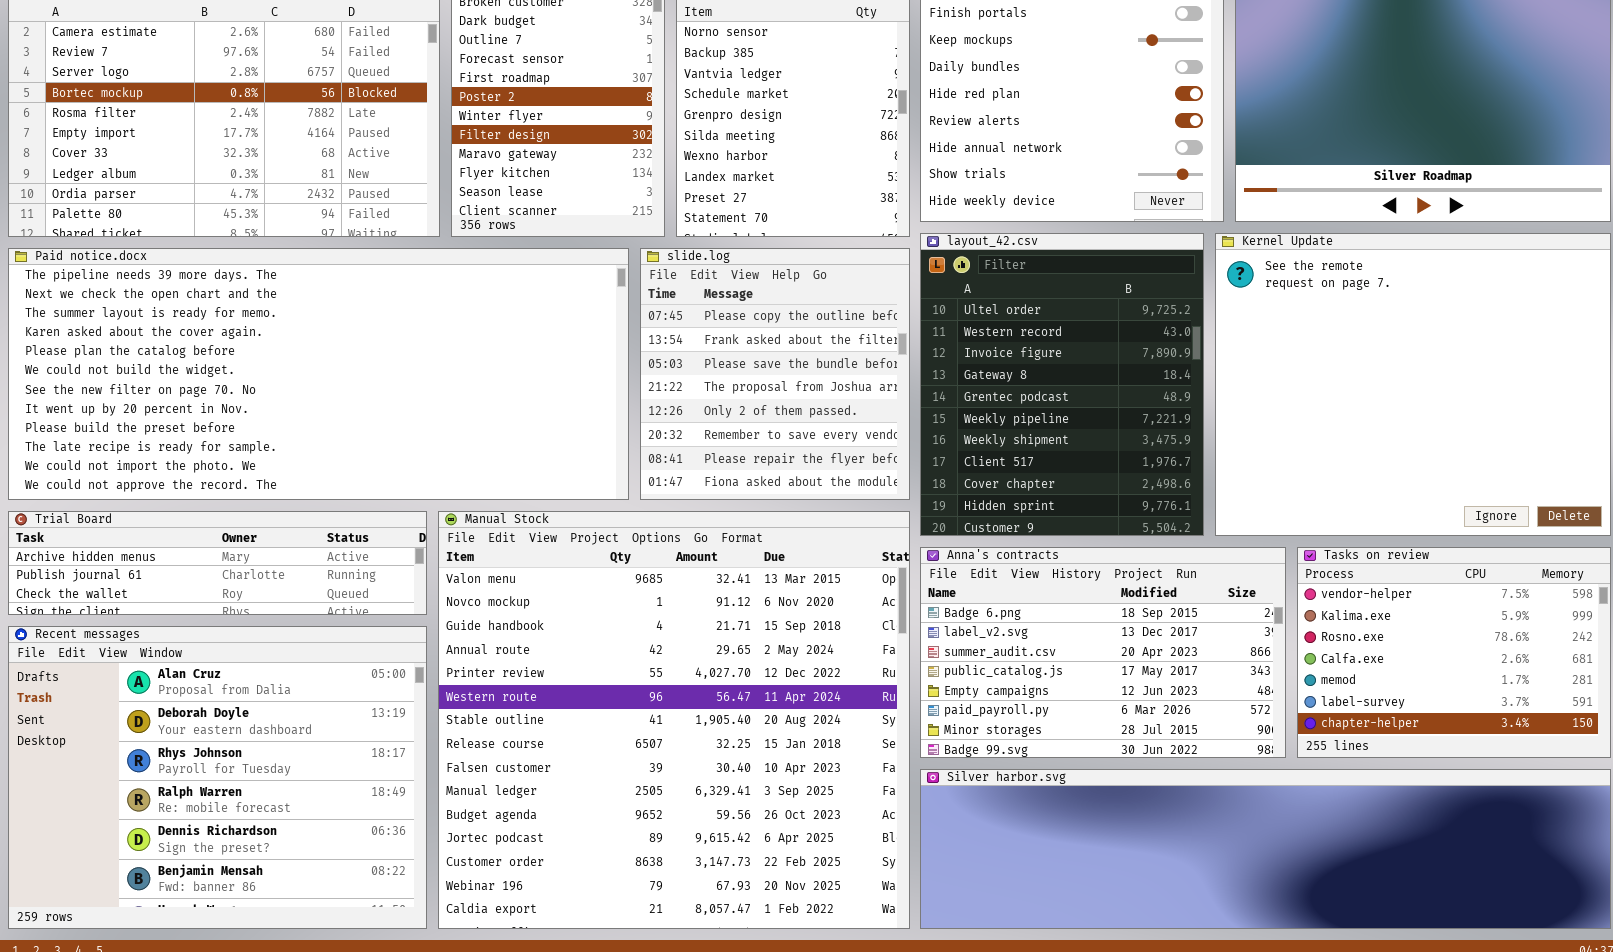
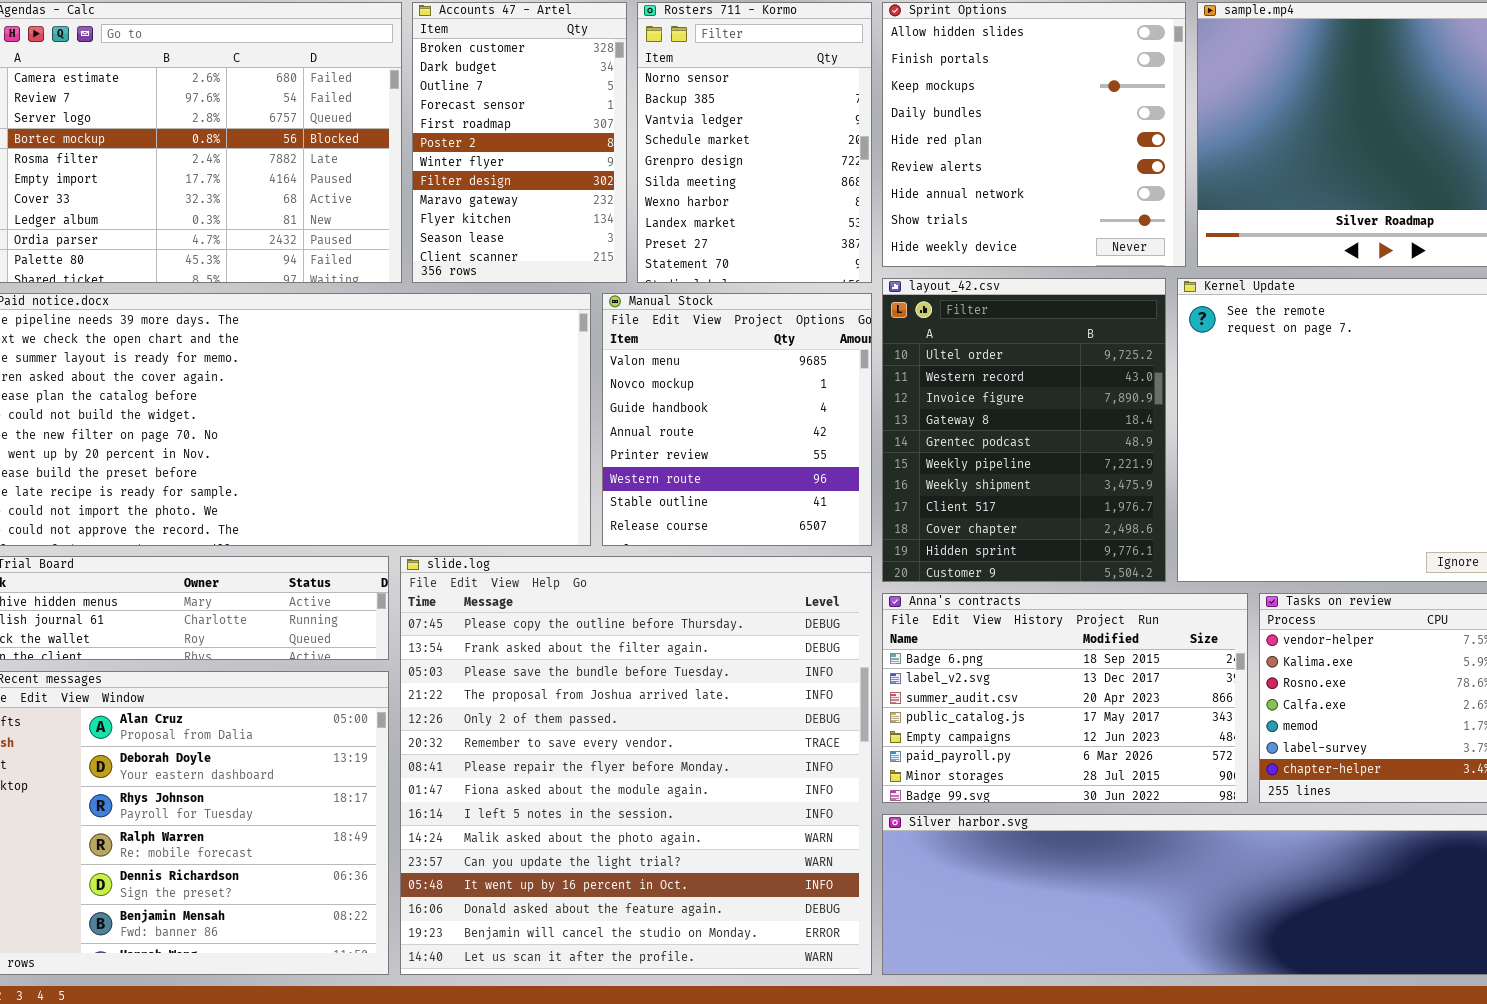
slide.log: [640,248,910,500] -> [400,556,872,975], moved, resized
Manual Stock: [438,511,910,929] -> [602,293,872,546], moved, resized

